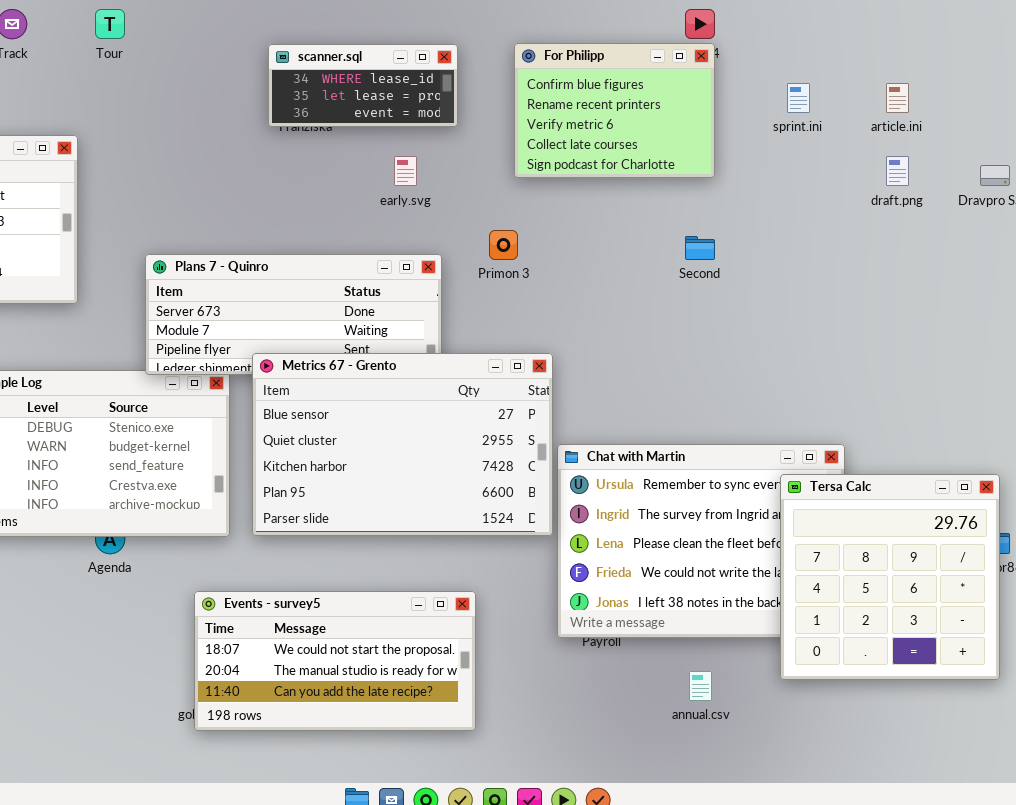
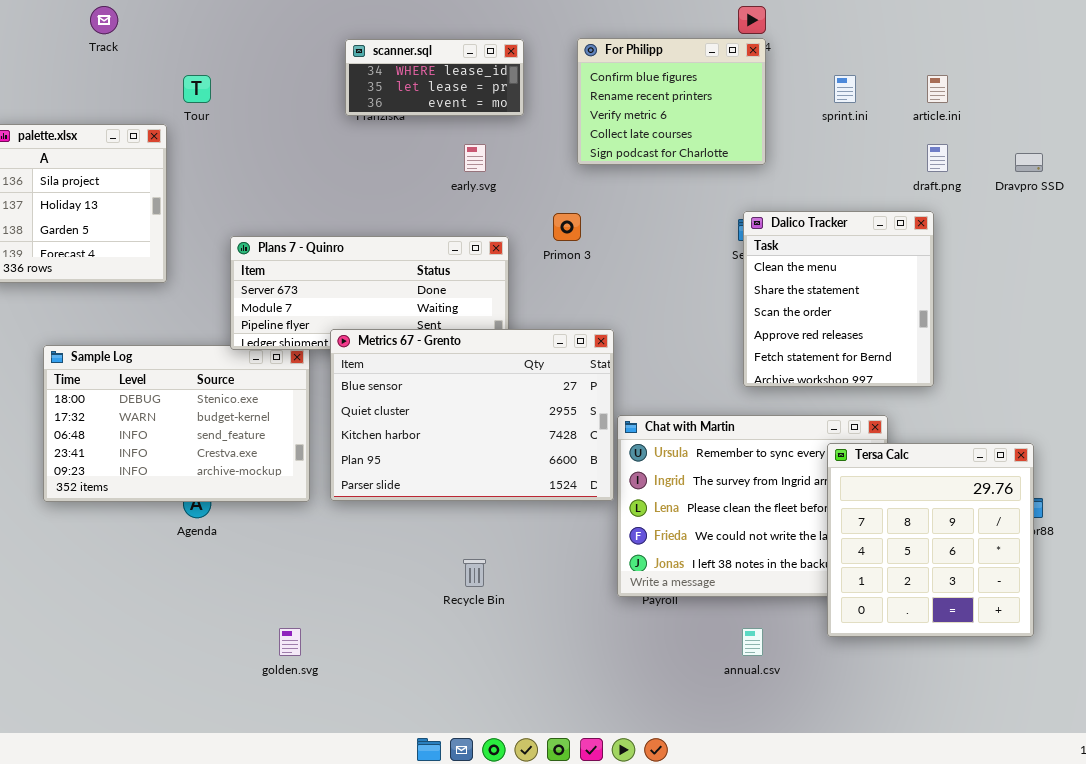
Tour: [95,9,125,39] -> [183,75,211,103], moved
Dalico Tracker: none -> [743,211,934,387], opened
Events - survey5: [194,591,476,731] -> none, closed

